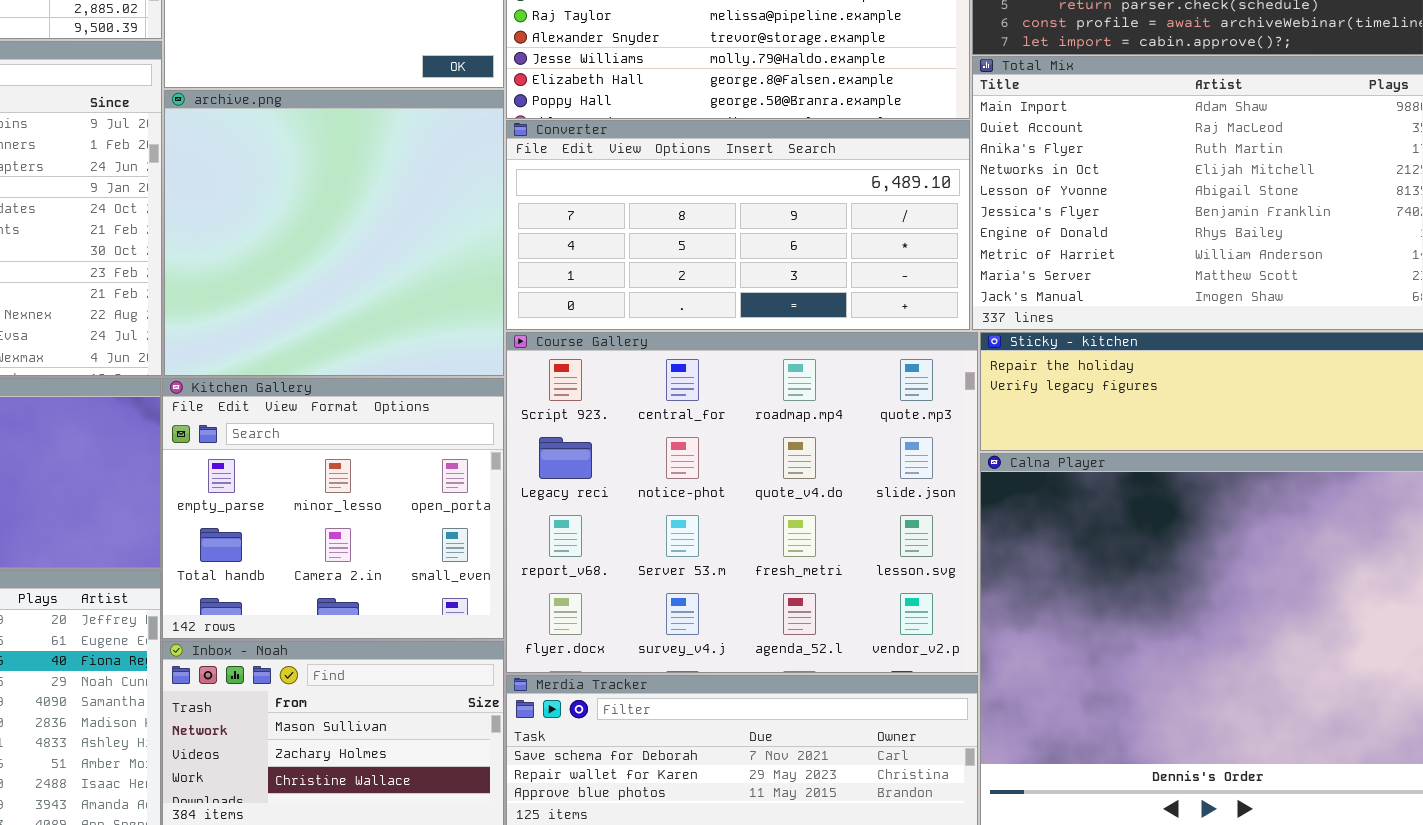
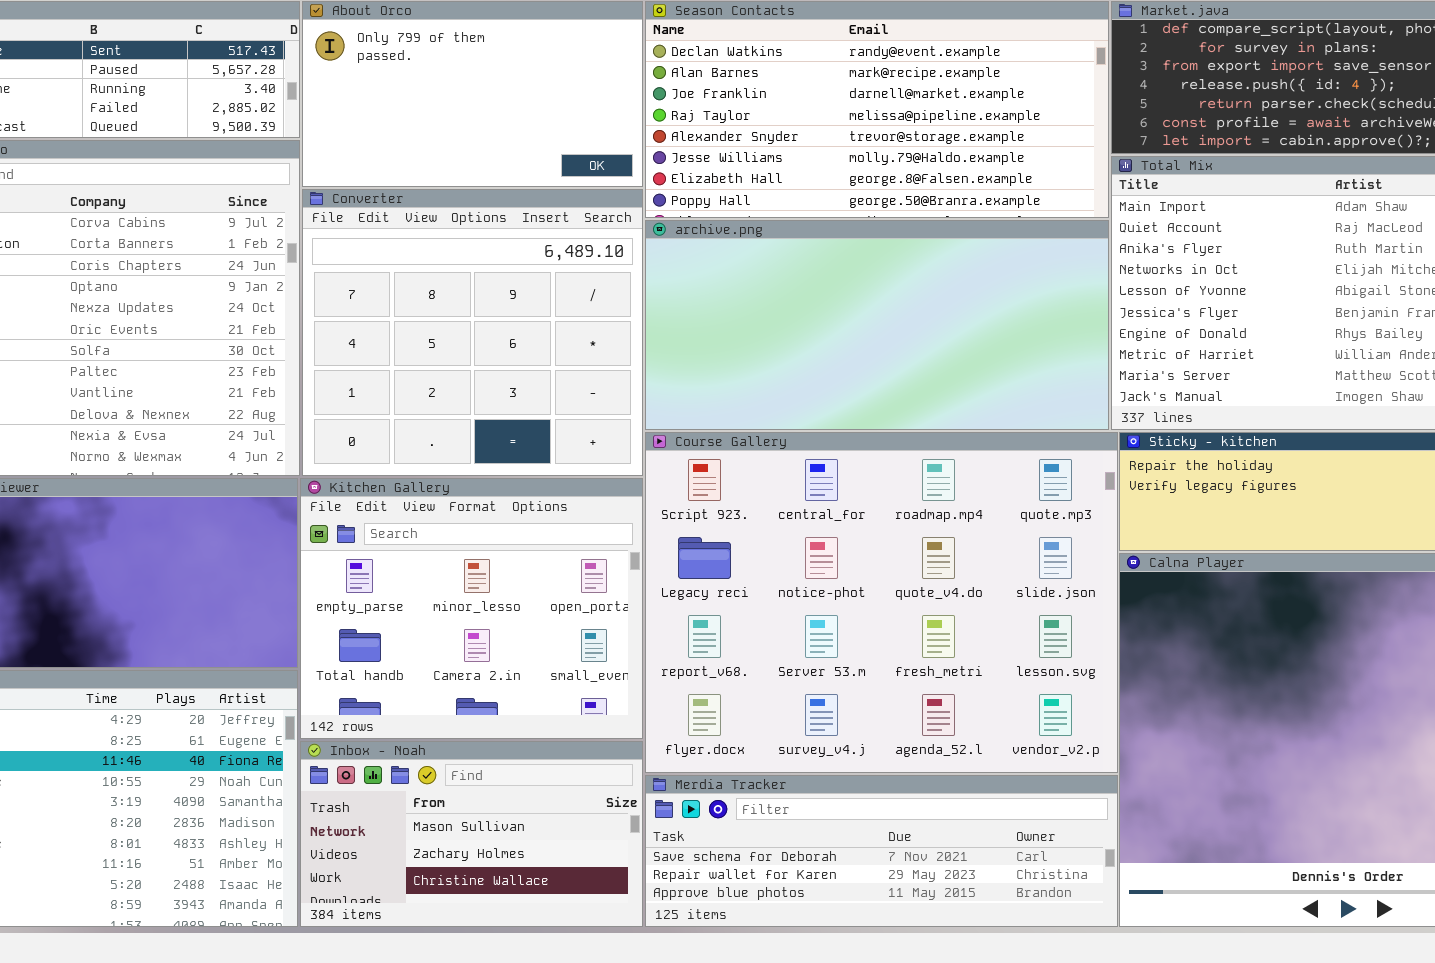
archive.png: [164,90,504,376] -> [645,220,1109,430], moved, resized
Converter: [506,120,970,330] -> [302,189,643,476], moved, resized

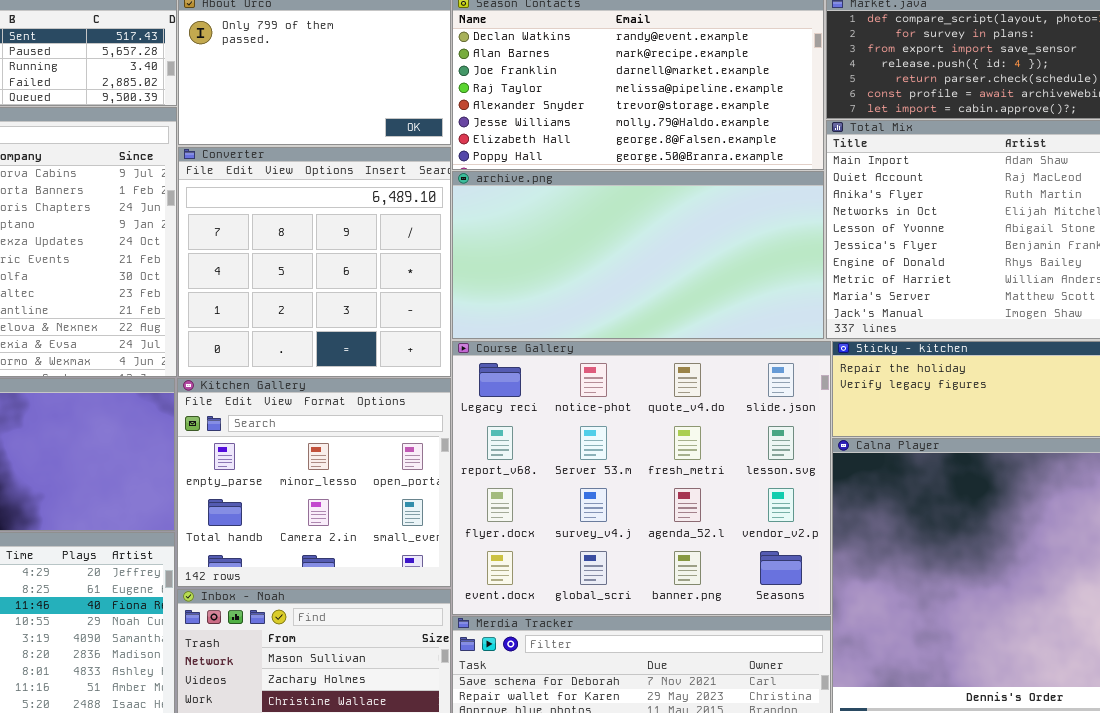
Course Gallery: [645,432,1118,773] -> [452,341,831,615], scrolled down 1 row

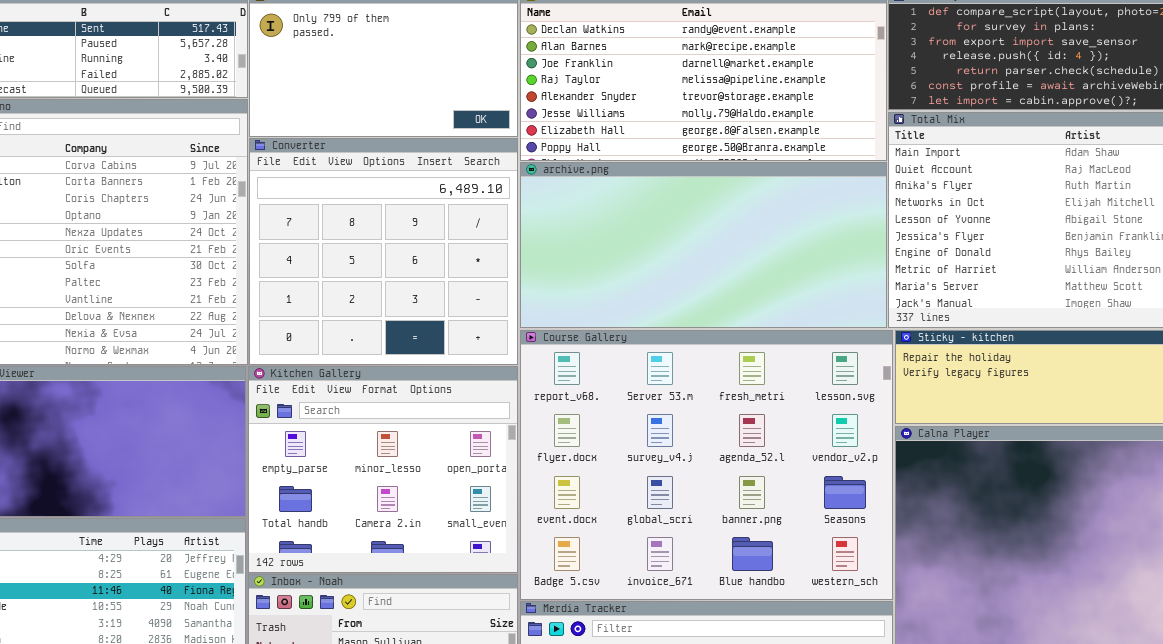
Course Gallery: [452,341,831,615] -> [520,330,893,600], scrolled down 1 row

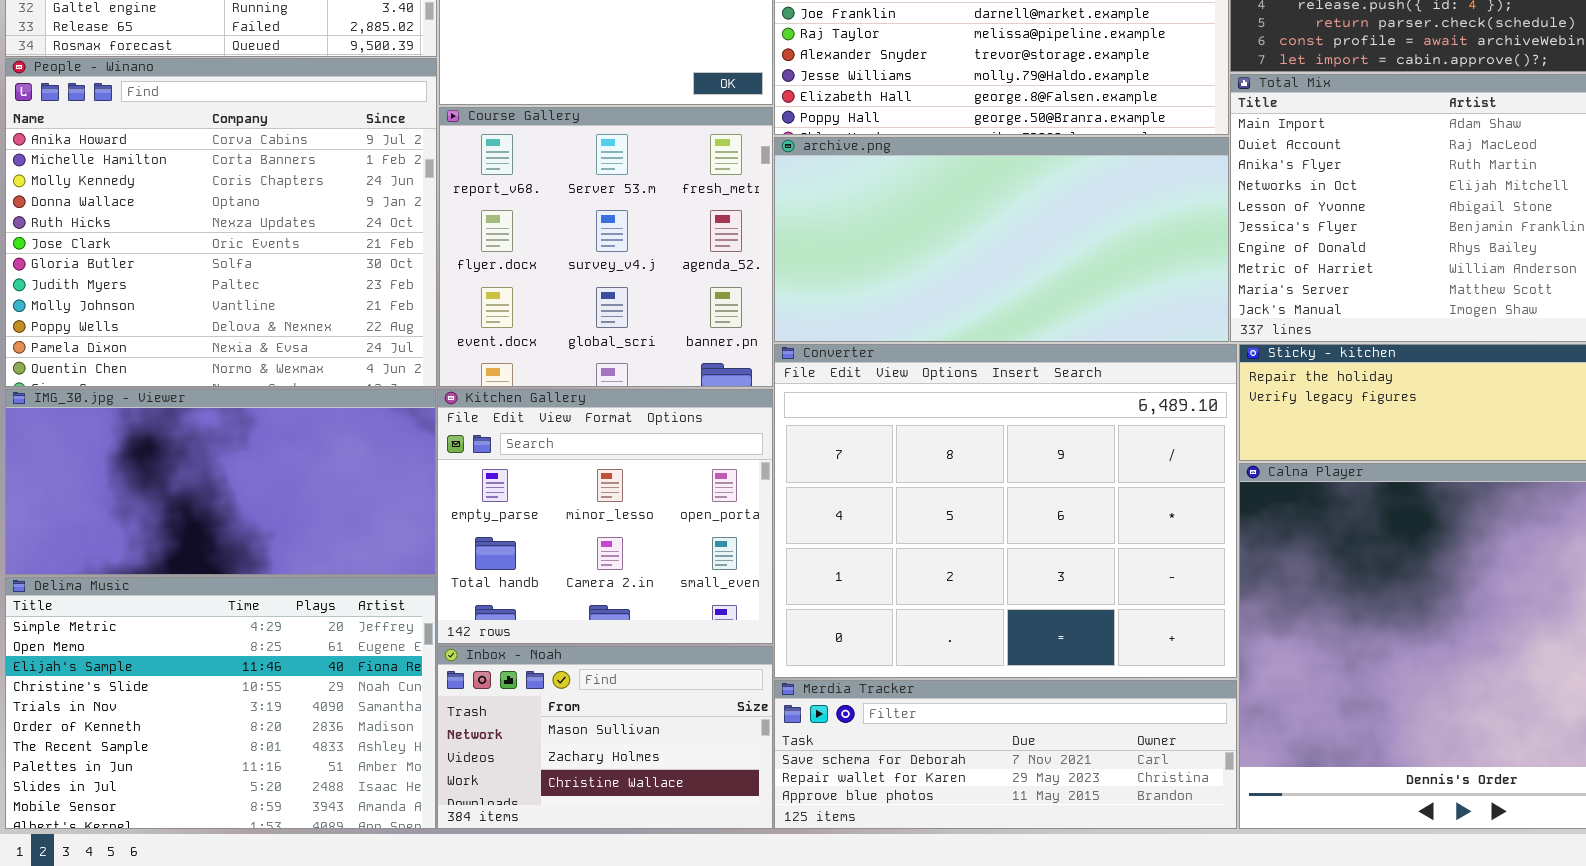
Converter: [249,138,518,365] -> [774,344,1237,678], moved, resized
Course Gallery: [520,330,893,600] -> [439,107,773,387], moved, resized

